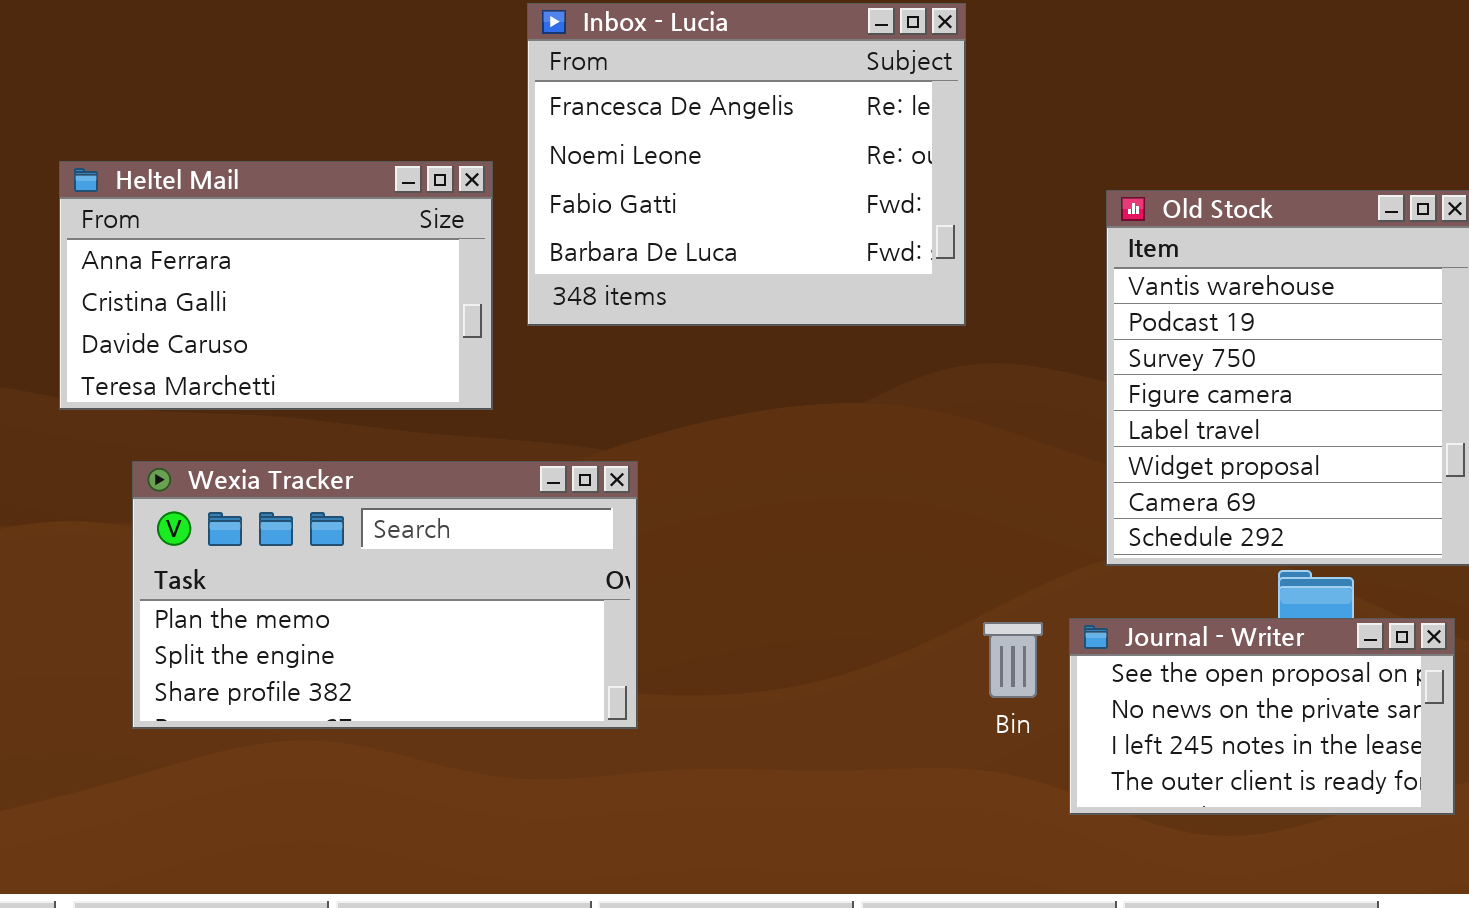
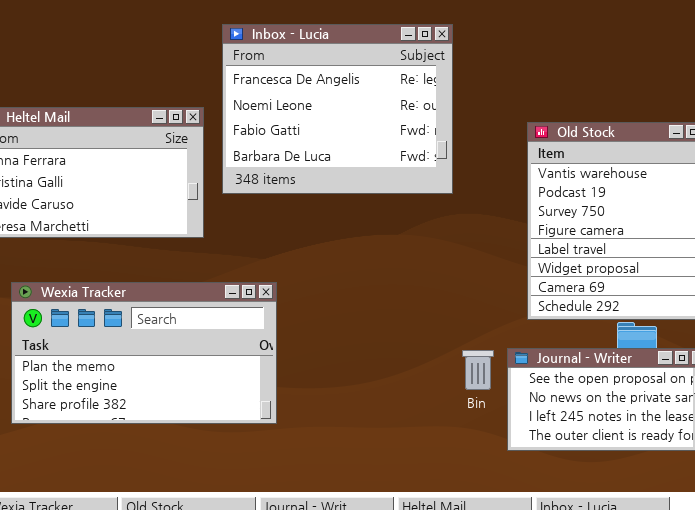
Wexia Tracker: [132,461,638,729] -> [11,282,277,424], moved

